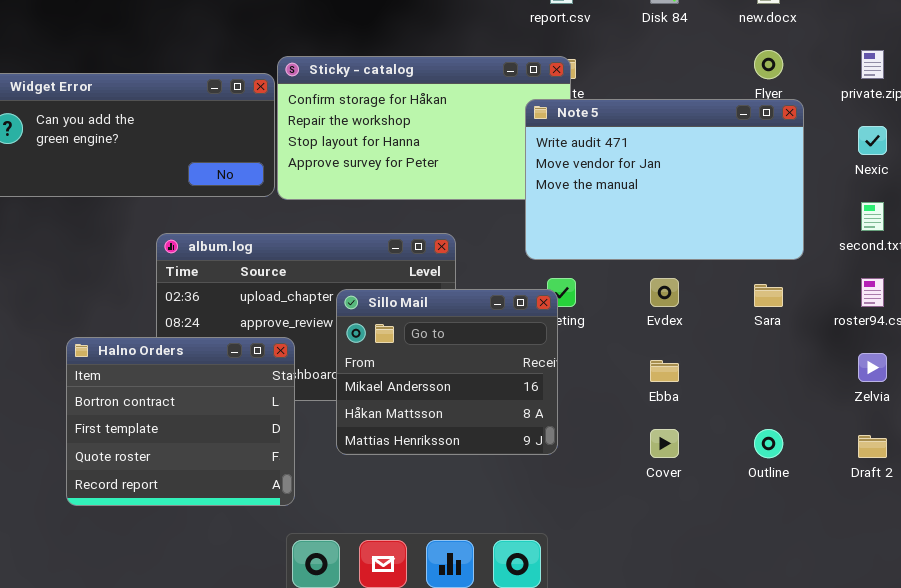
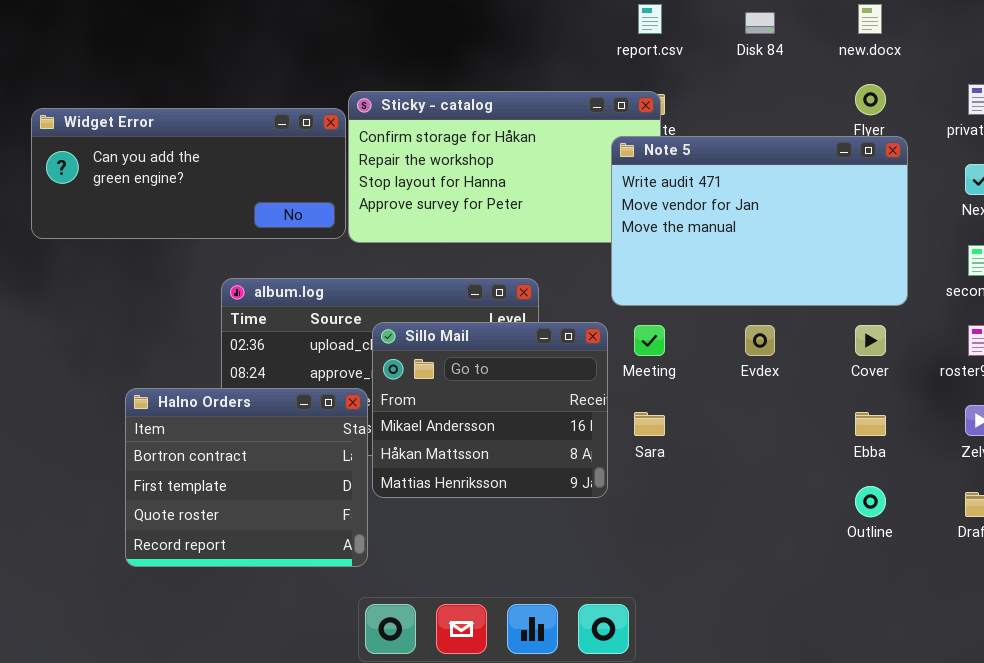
Sara: [754,284,783,307] -> [634,412,665,436], moved
Sillo Mail: [336,289,558,455] -> [372,322,608,498], moved
Ebba: [650,360,679,382] -> [855,412,886,436], moved
Cover: [650,429,679,458] -> [855,325,886,356], moved

